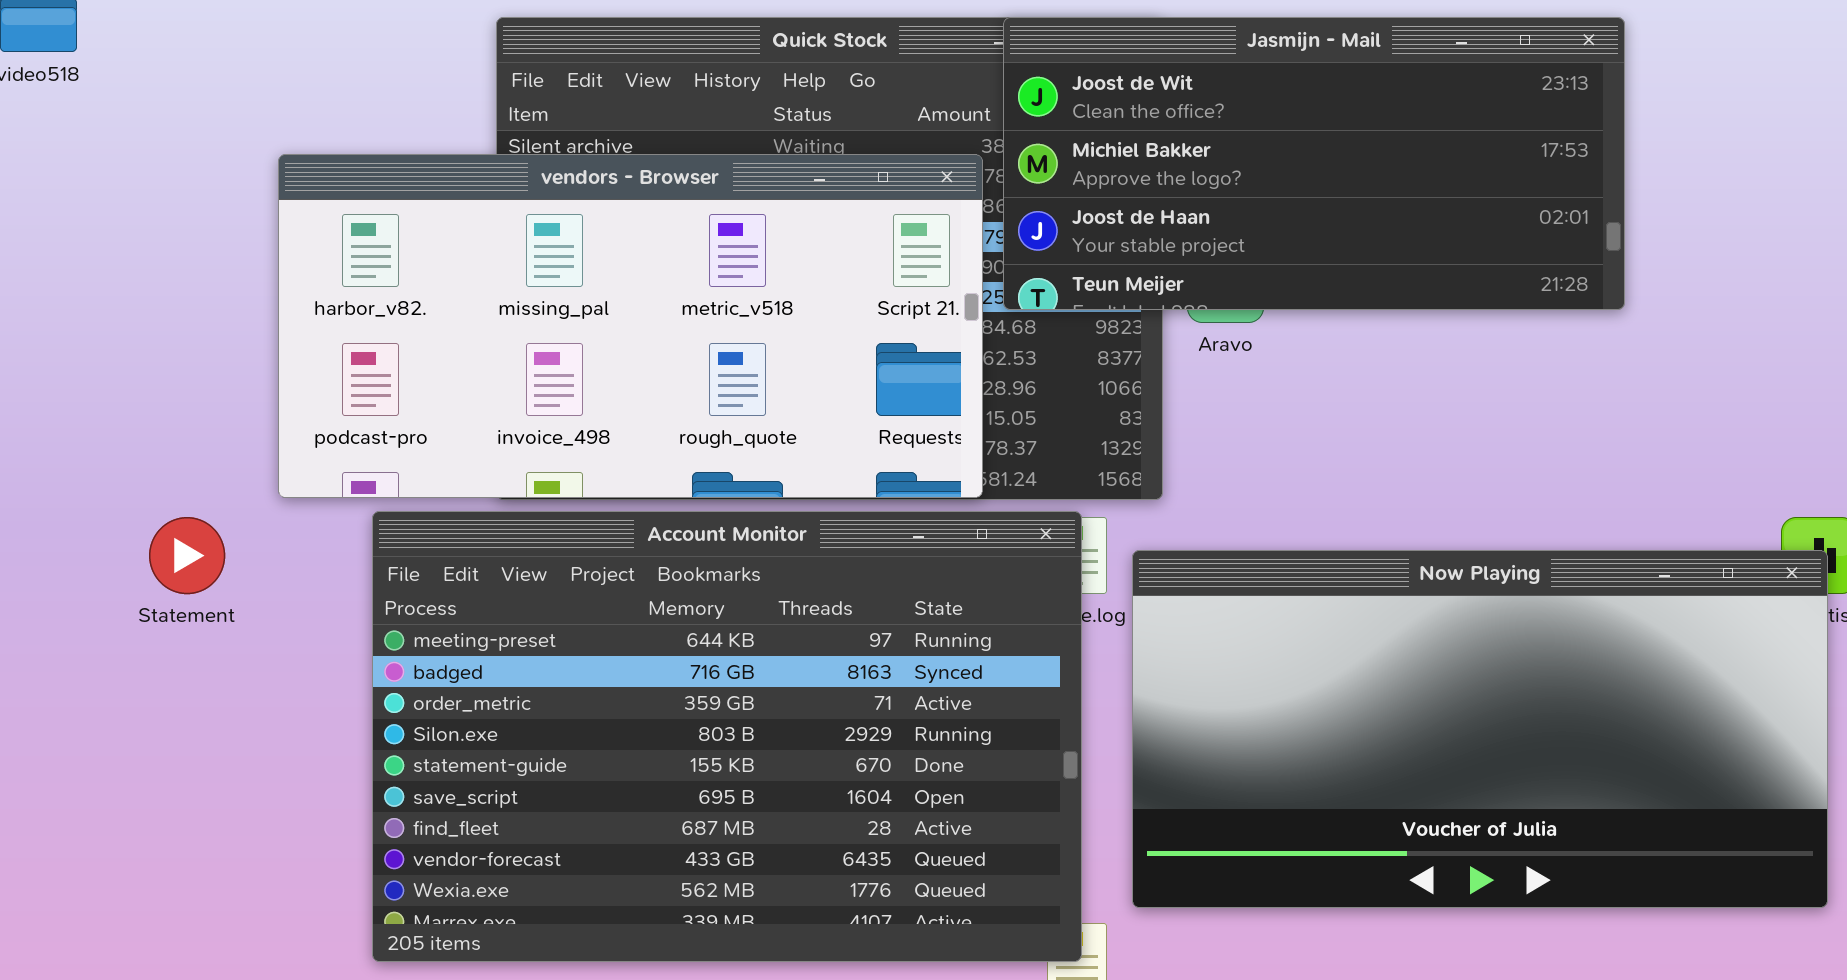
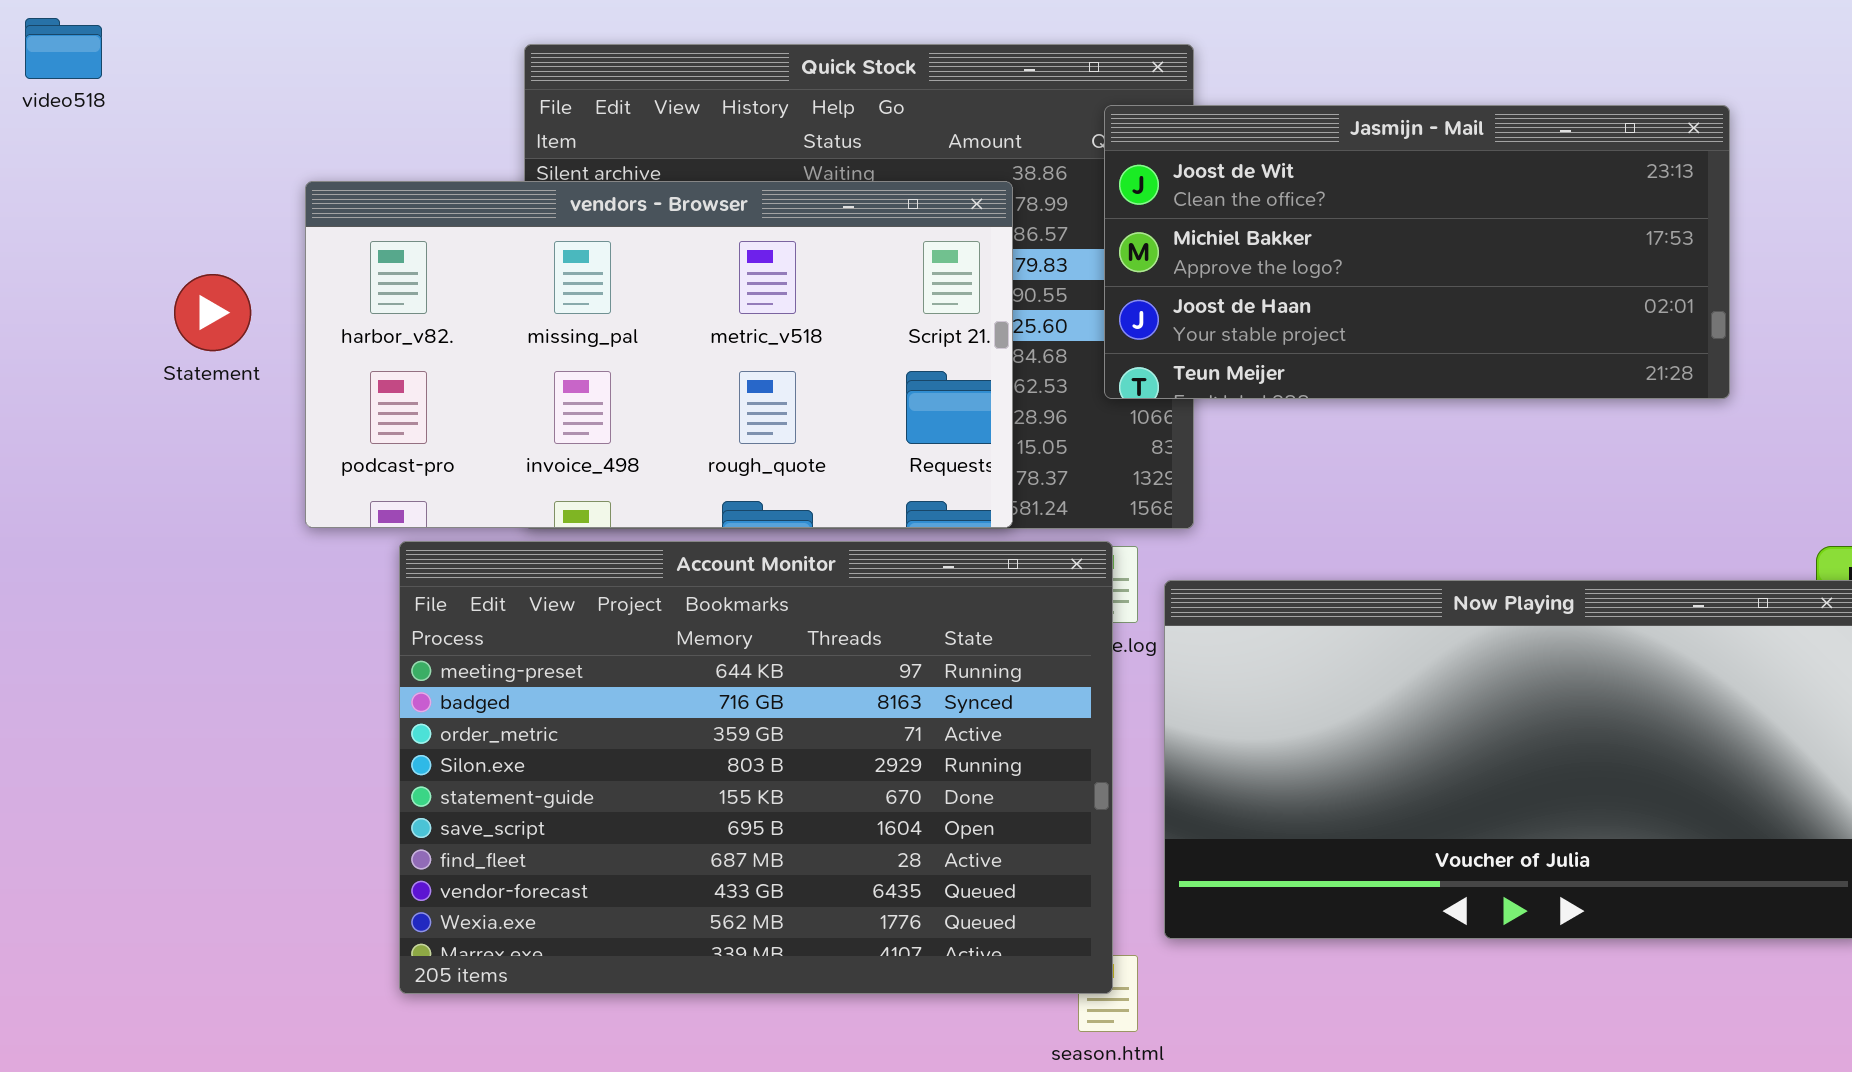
Jasmijn - Mail: [1003,17,1625,310] -> [1104,105,1730,399], moved
Statement: [149,517,225,594] -> [174,274,251,351], moved

